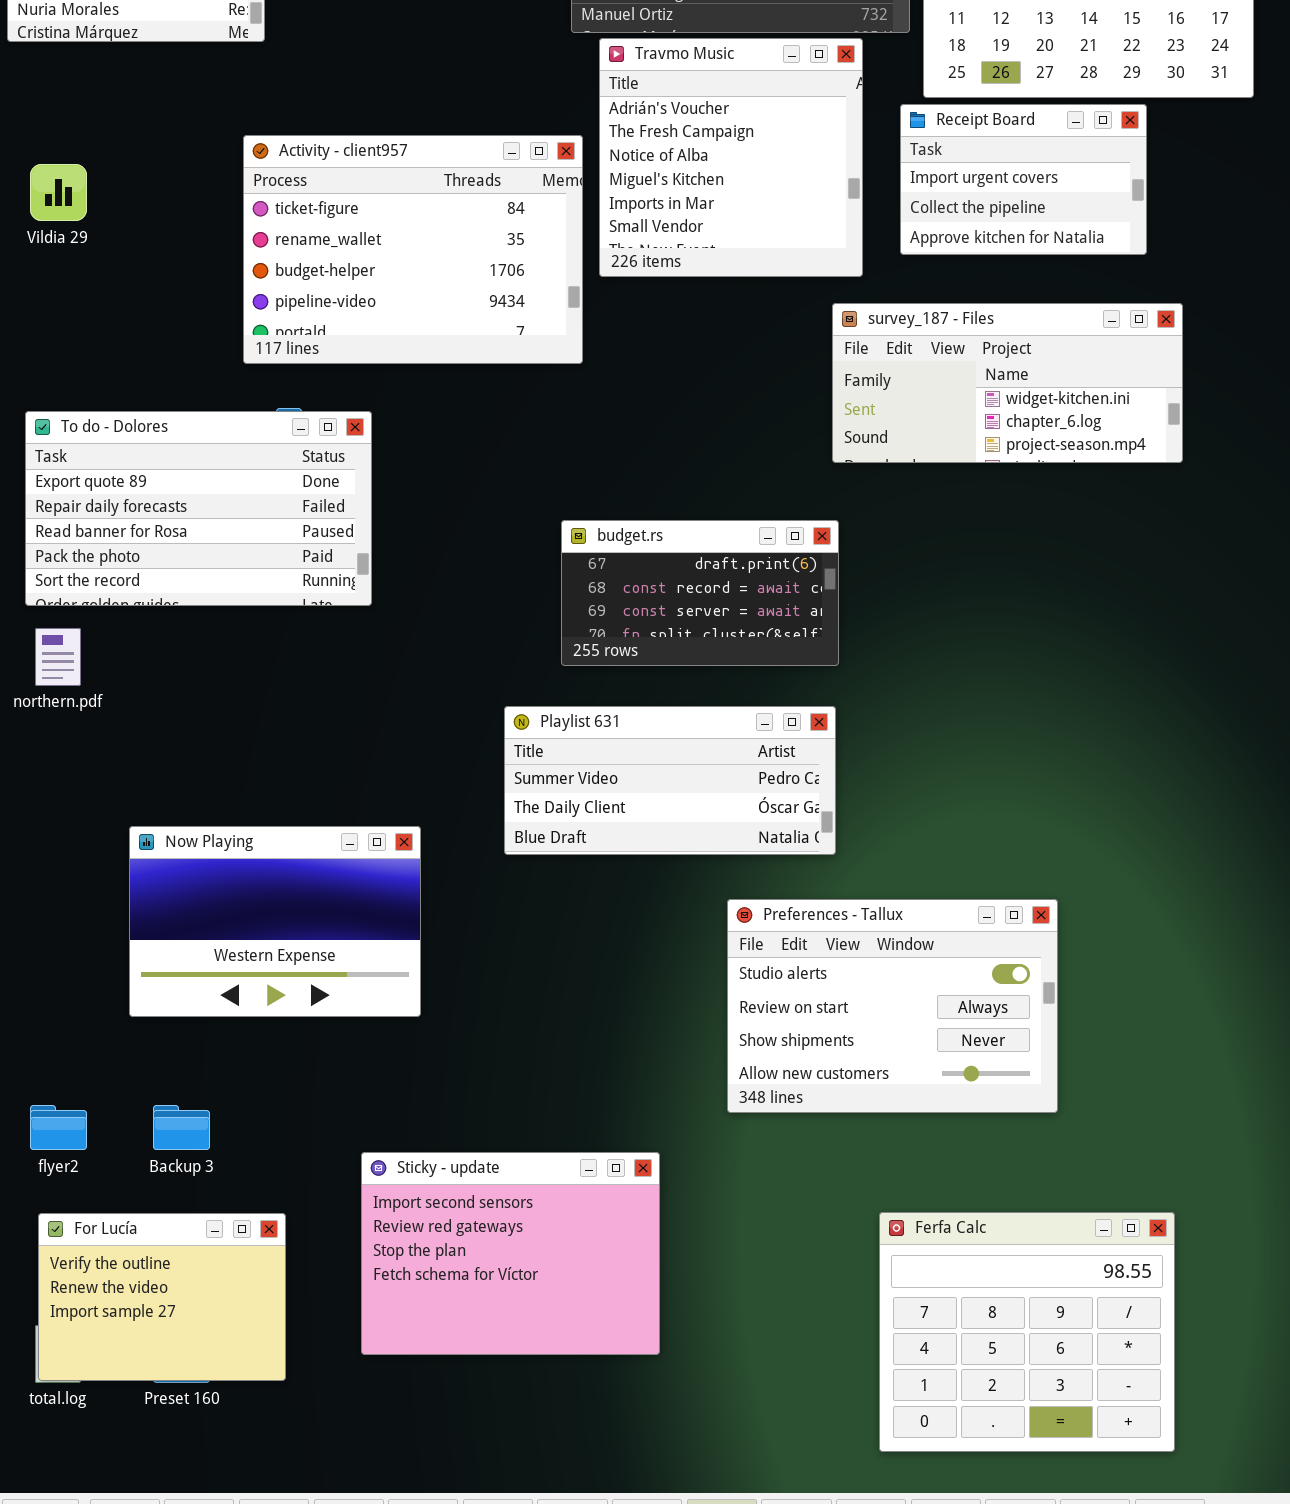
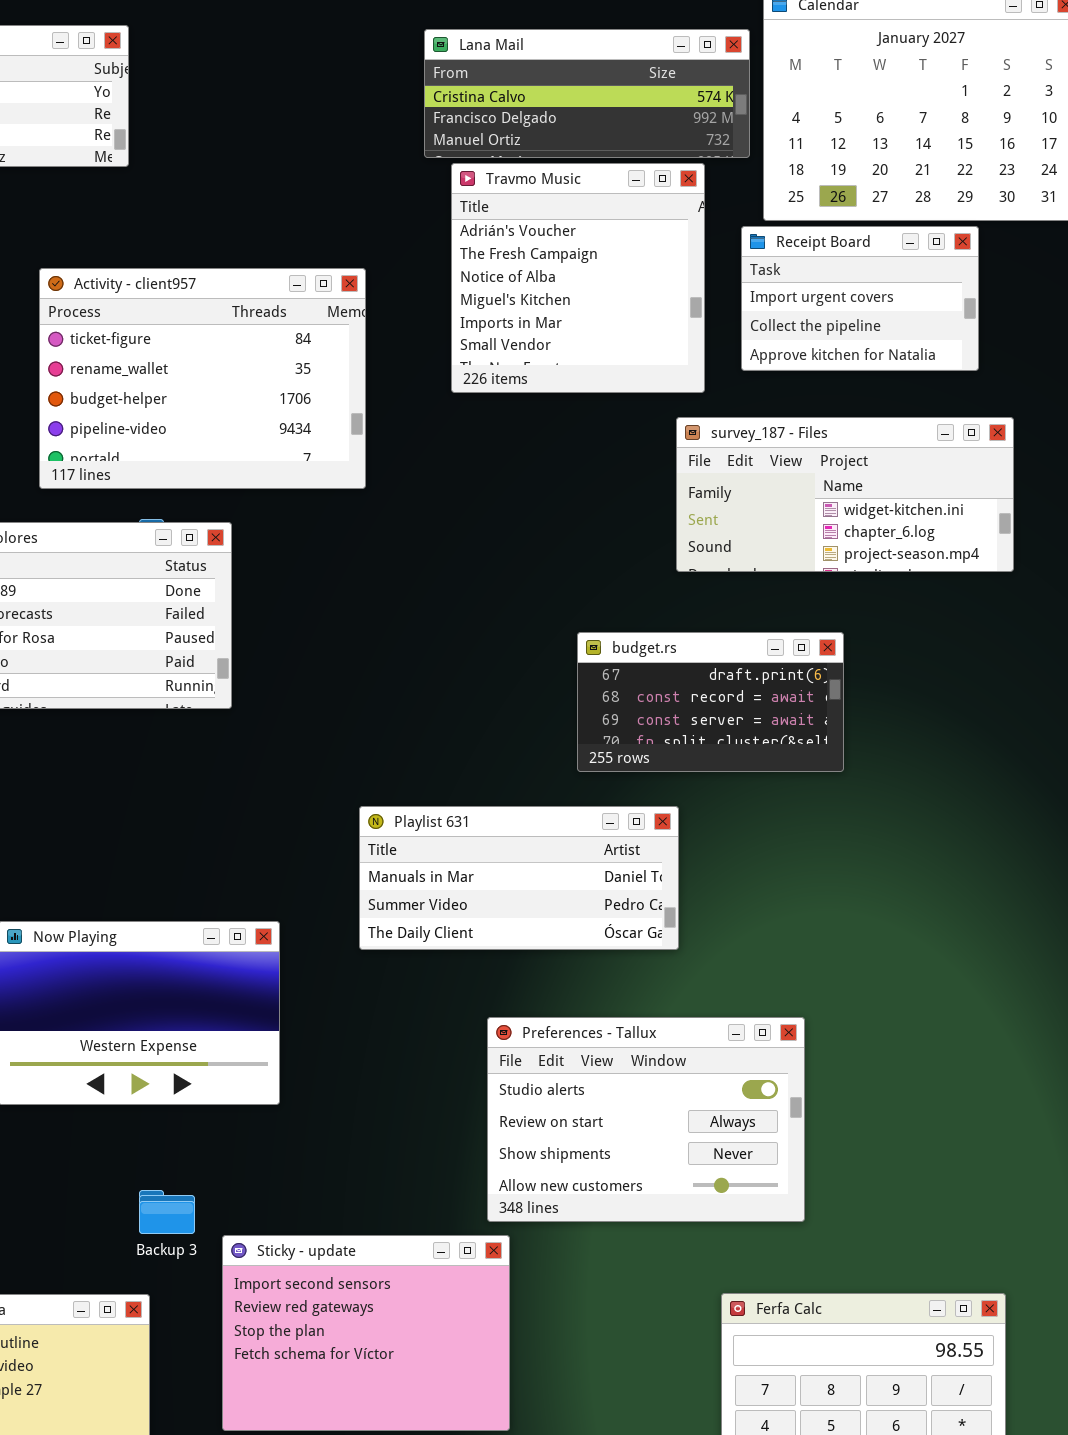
Activity - client957: [243,135,583,364] -> [39,268,366,489], moved
budget.rs: [561,520,839,666] -> [577,632,844,772], moved
Playlist 631: [504,706,836,855] -> [359,806,679,950], scrolled up 1 row
Preferences - Tallux: [727,899,1058,1113] -> [487,1017,805,1222], moved
Backup 3: [153,1105,210,1150] -> [139,1190,195,1234], moved

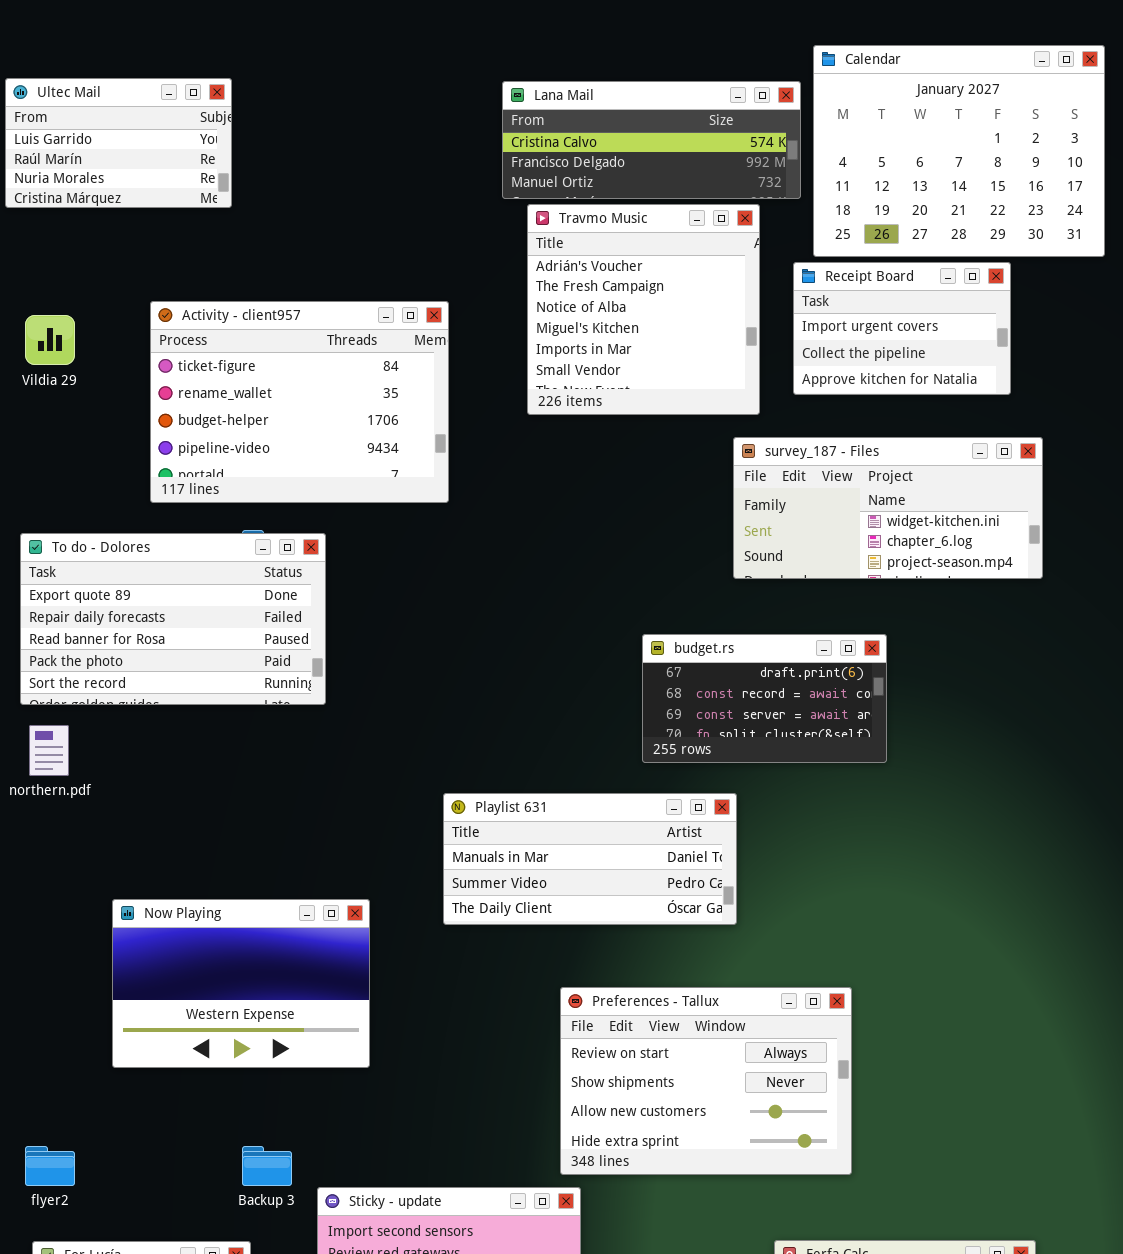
Preferences - Tallux: [487,1017,805,1222] -> [560,987,852,1175], scrolled down 1 row

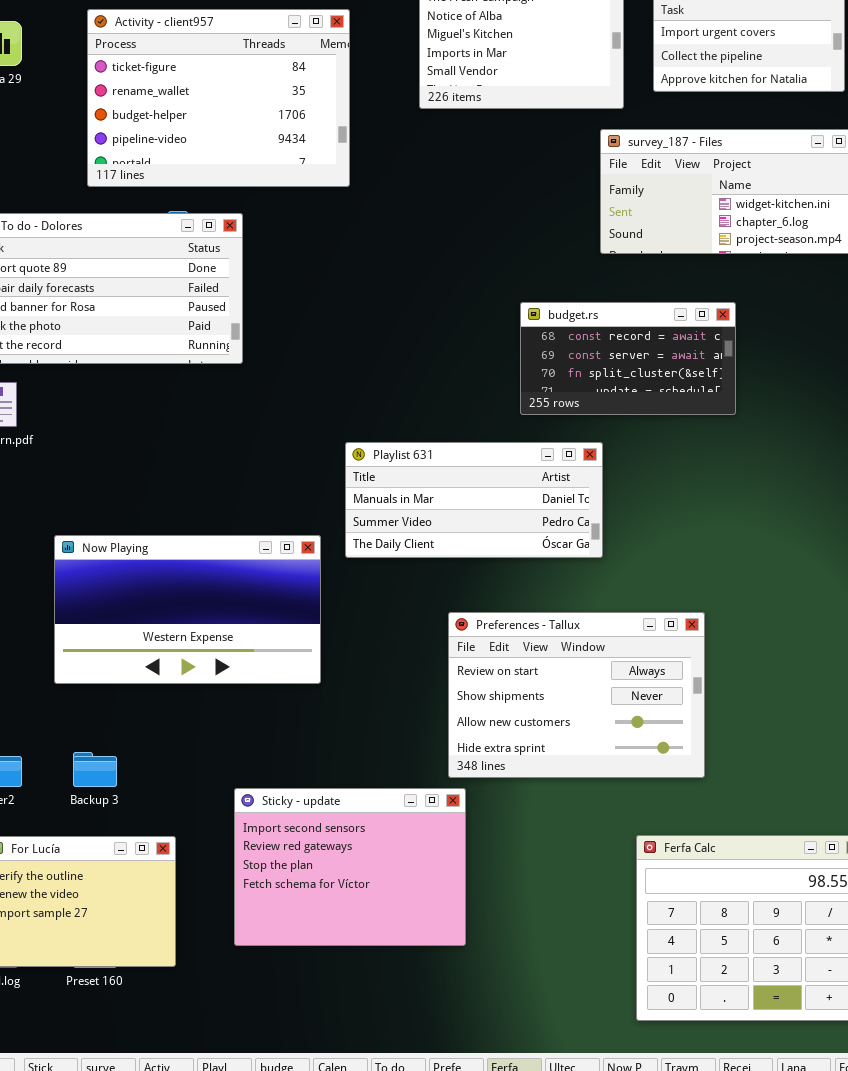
budget.rs: [642,634,887,763] -> [520,302,736,415], scrolled down 1 row
Now Playing: [112,899,370,1068] -> [54,535,321,684], resized
Backup 3: [242,1146,292,1186] -> [73,752,117,787], moved

